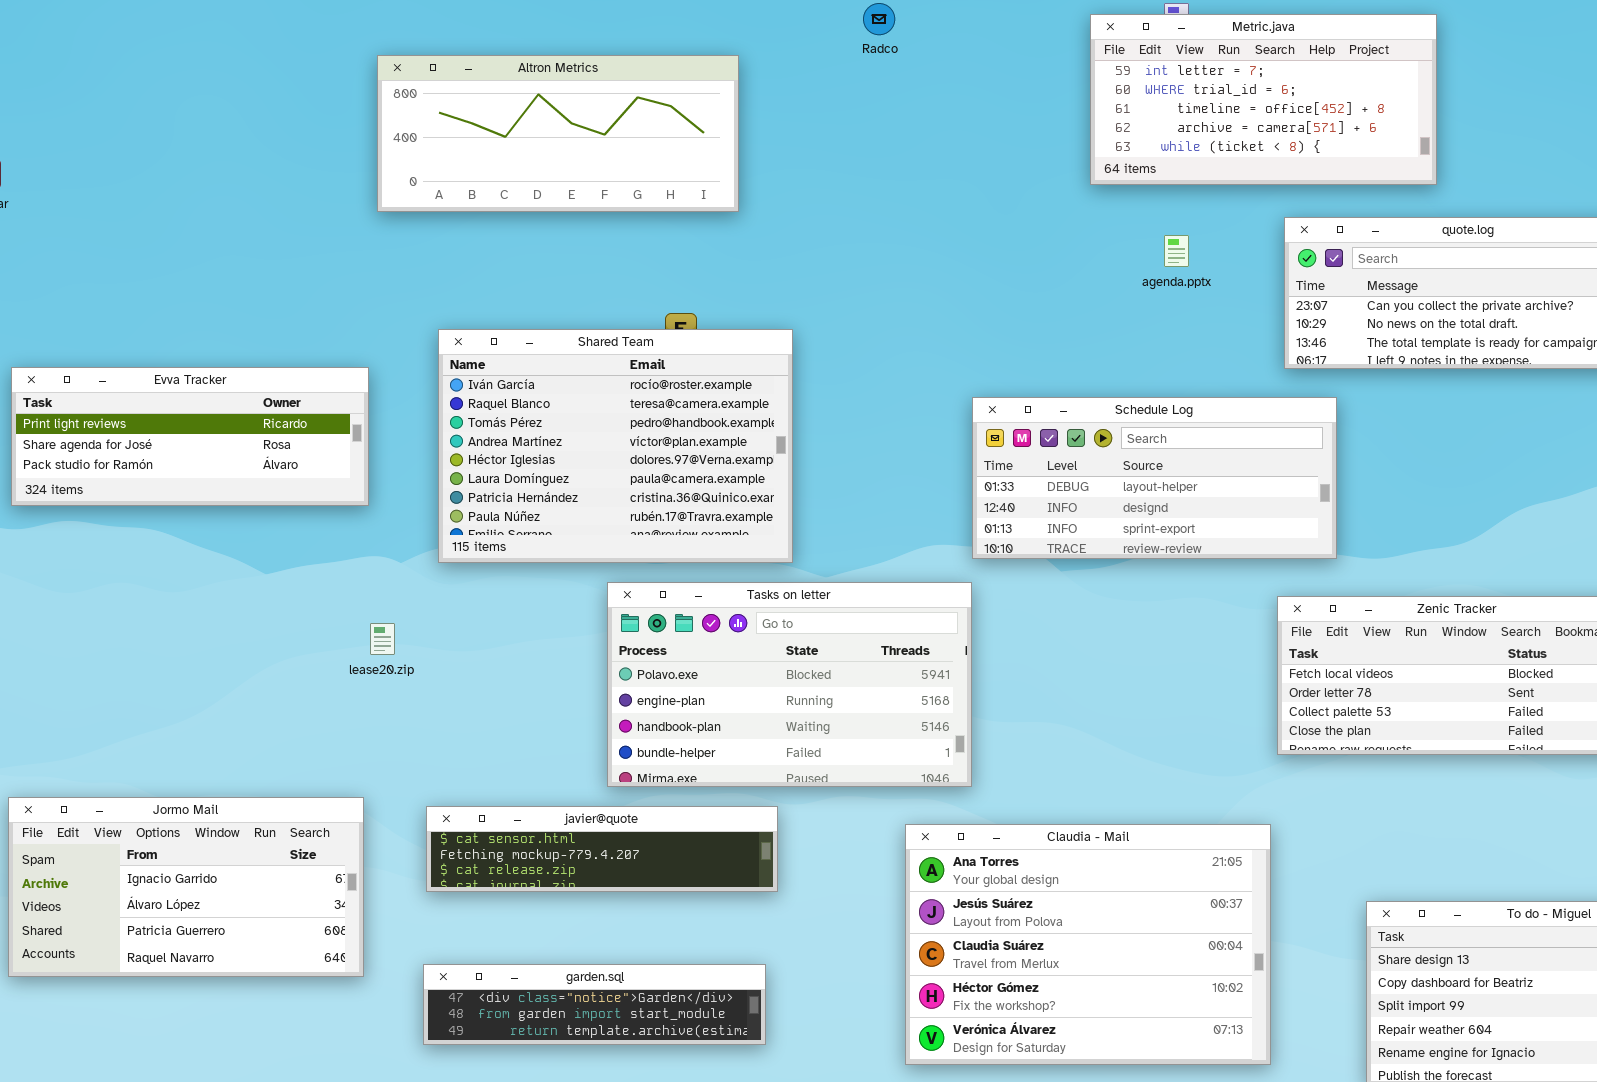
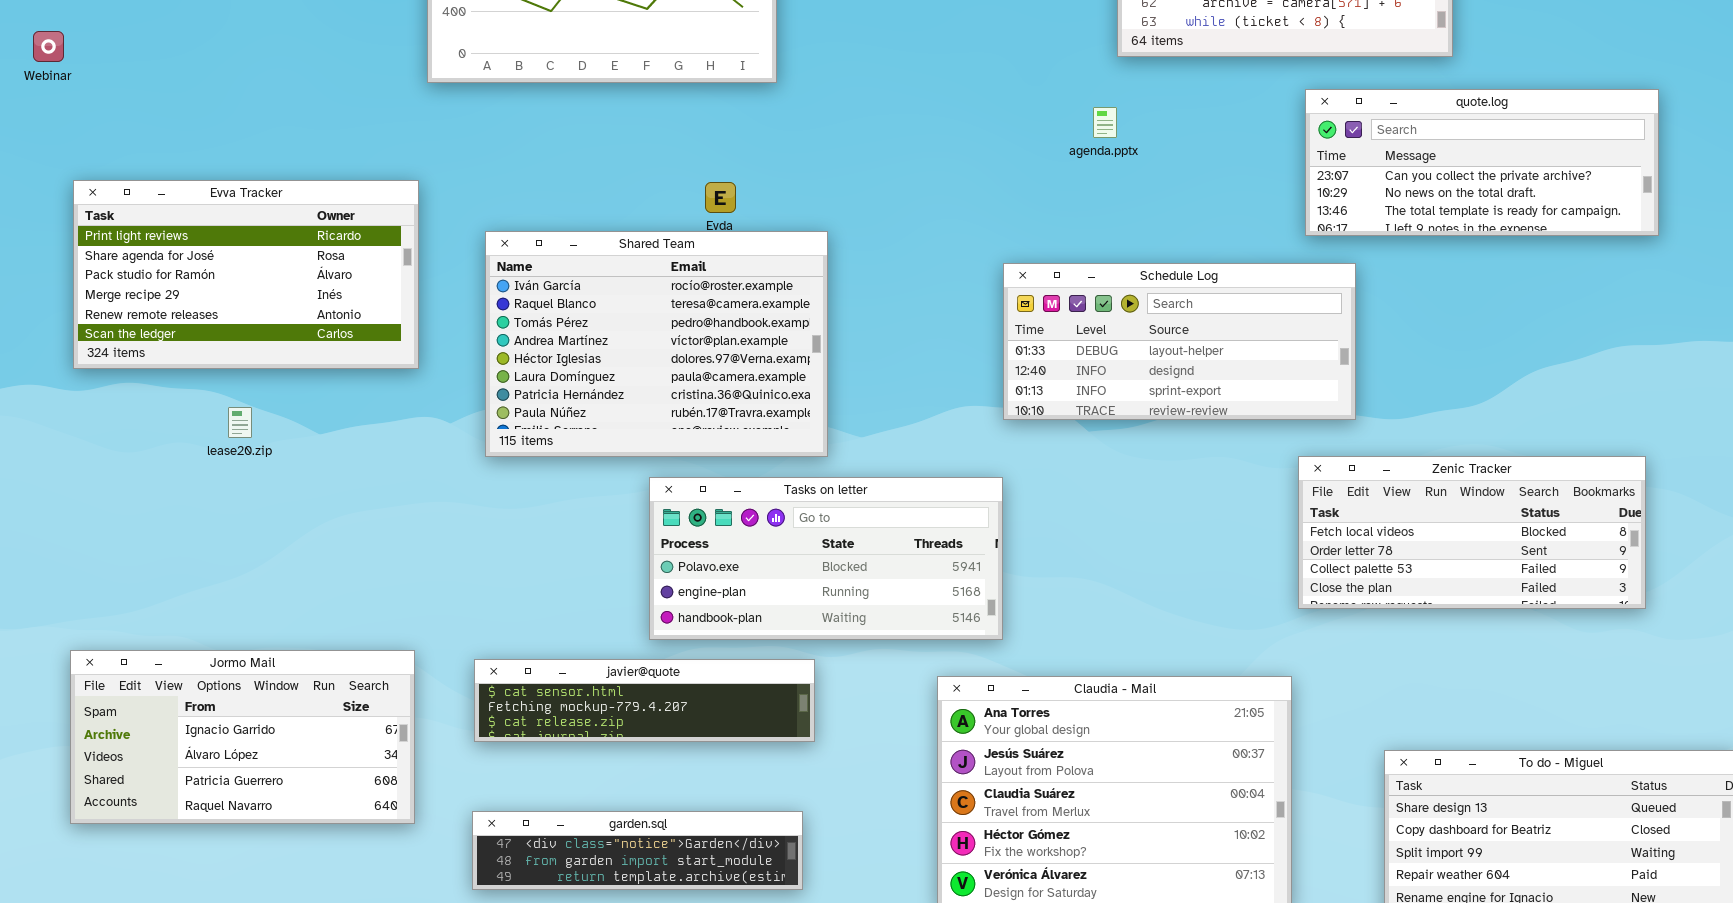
agenda.pptx: [1164,235,1189,267] -> [1093,107,1117,138], moved
Shared Team: [438,329,793,563] -> [485,231,828,457], moved
Evva Tracker: [11,367,369,506] -> [73,180,419,369], resized
Tasks on letter: [607,582,972,787] -> [649,477,1003,640], resized
lease20.zip: [370,623,395,655] -> [228,407,252,438], moved

